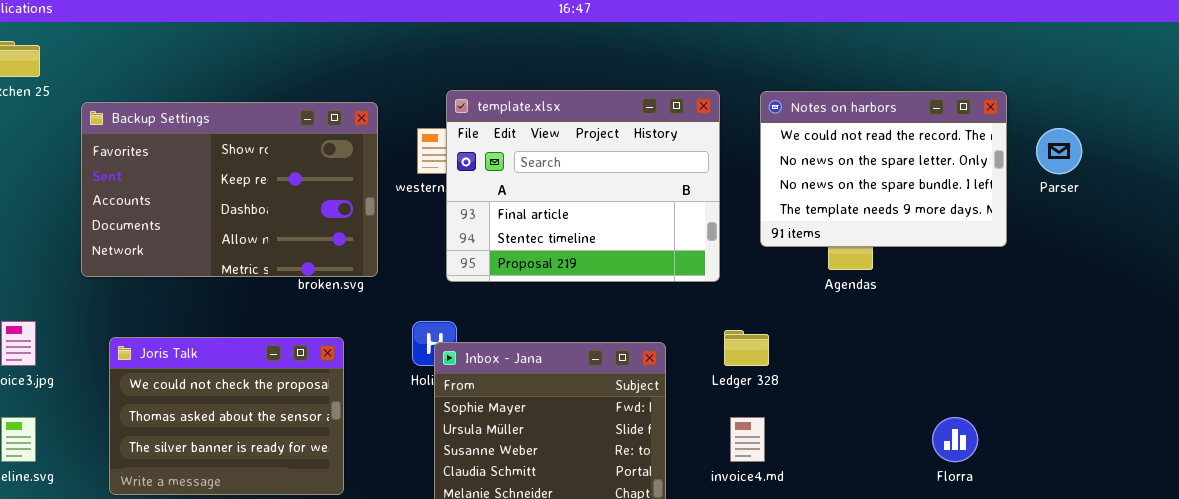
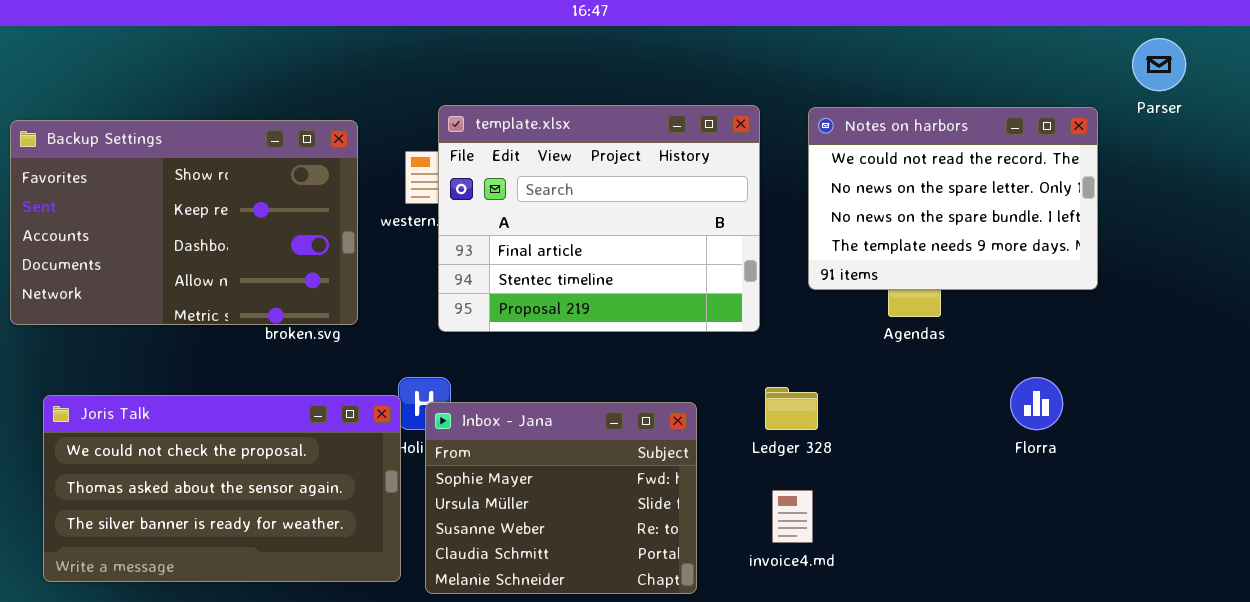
Parser: [1036,128,1082,174] -> [1132,38,1186,91], moved
Joris Talk: [109,337,344,495] -> [43,395,401,582], resized
Florra: [932,417,978,462] -> [1010,377,1063,430], moved

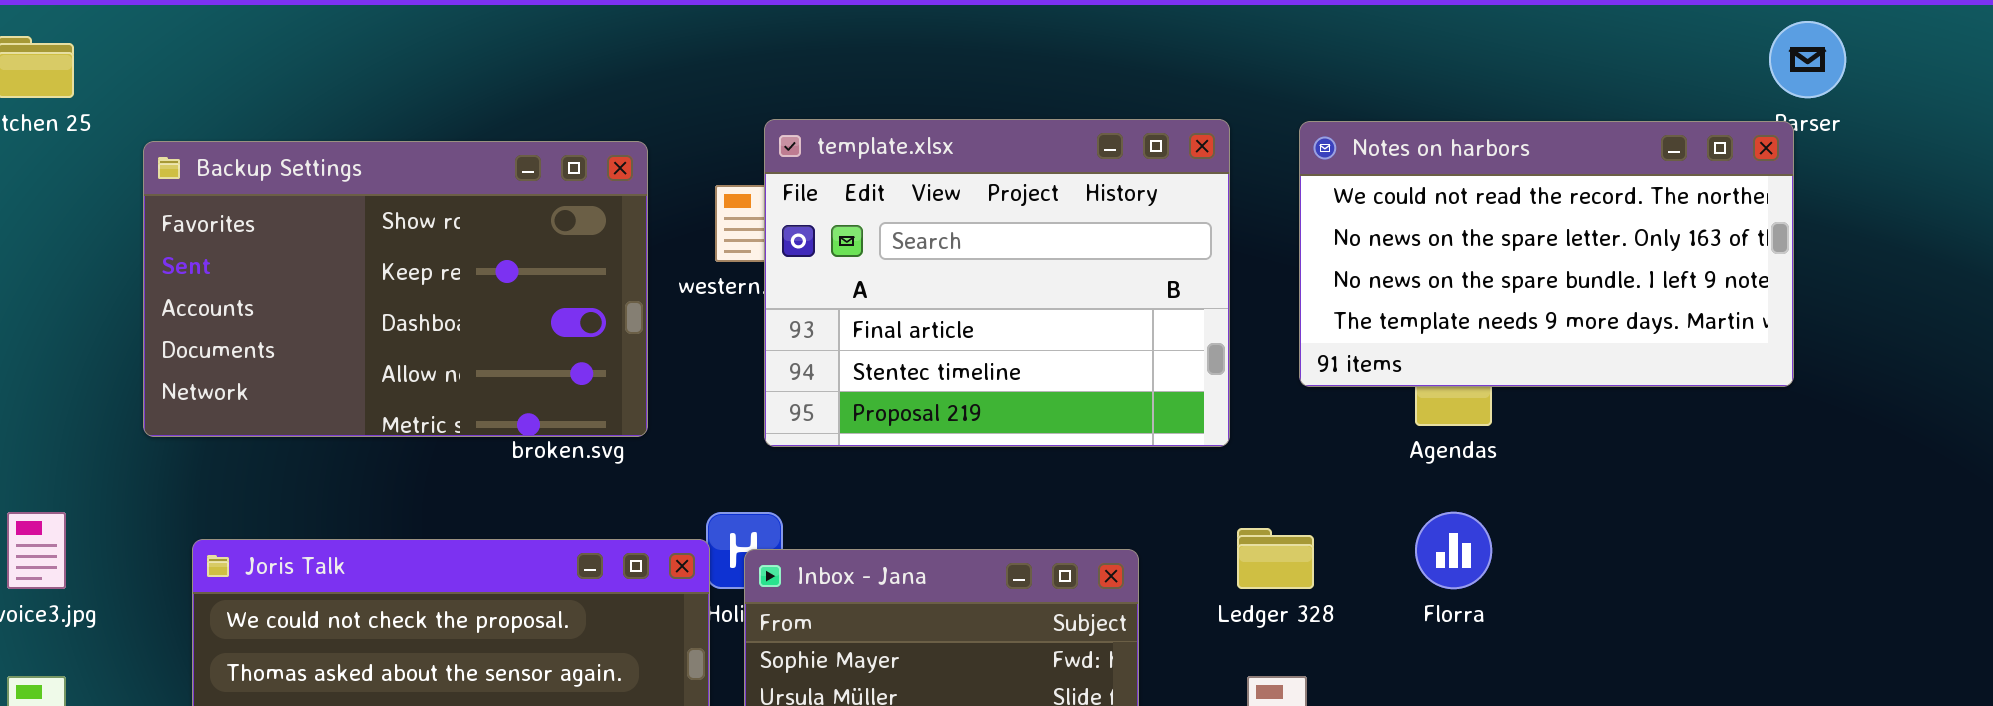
Notes on harbors: [808,107,1098,290] -> [1299,121,1794,387], resized
Florra: [1010,377,1063,430] -> [1415,512,1492,589], moved

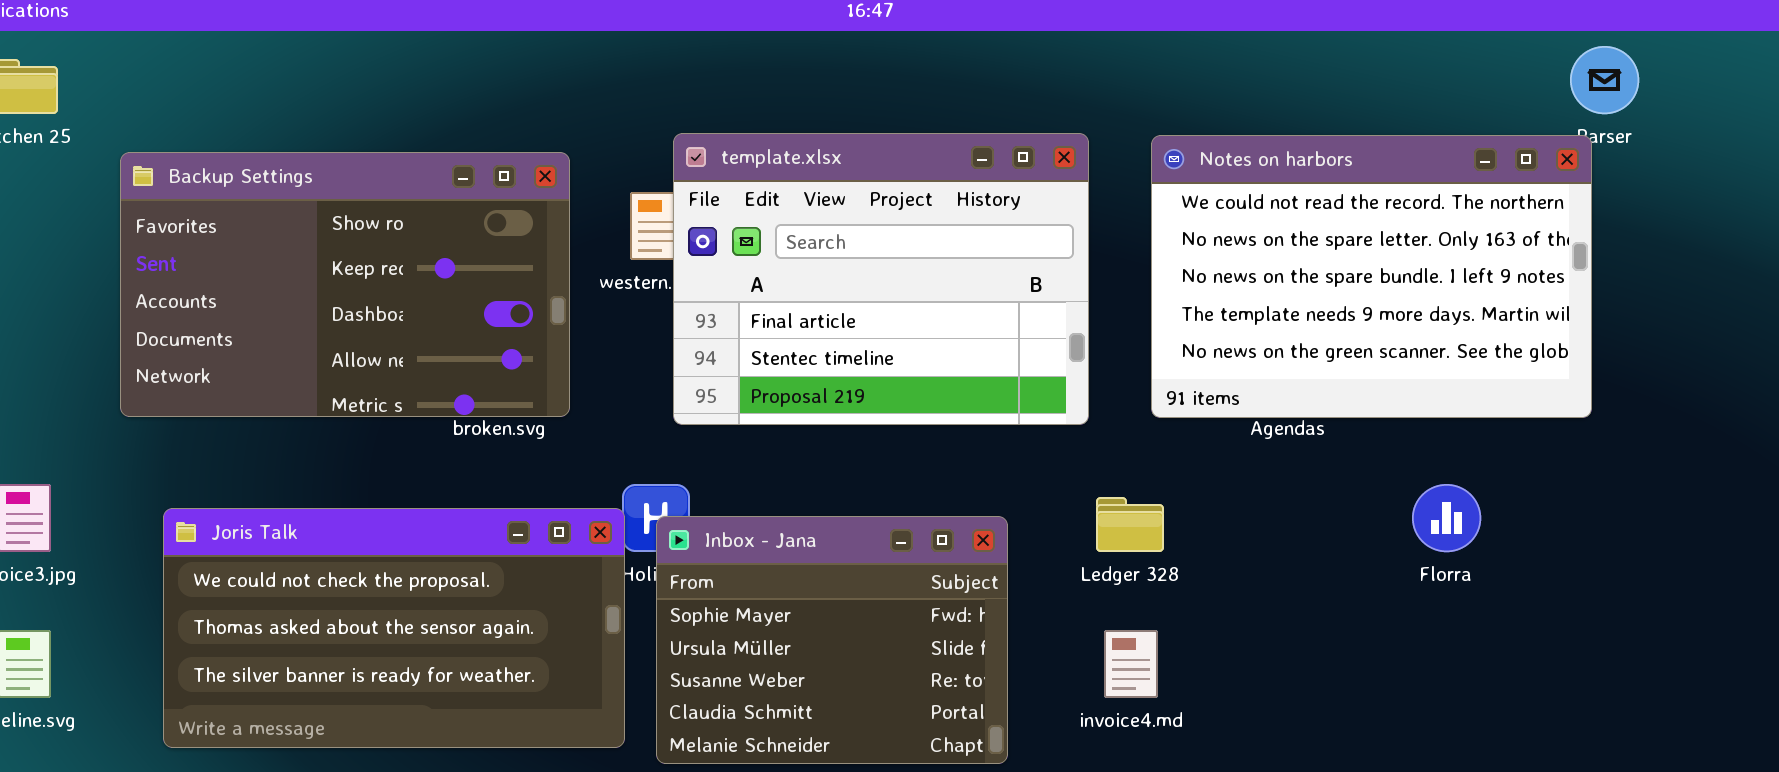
Notes on harbors: [1299,121,1794,387] -> [1151,135,1592,418], resized
Florra: [1415,512,1492,589] -> [1412,484,1481,552], moved

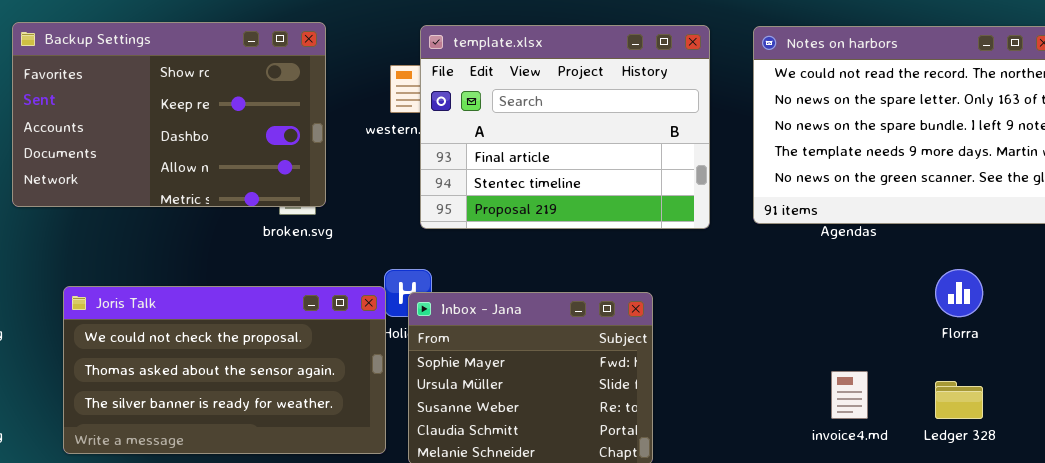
Backup Settings: [120,152,570,417] -> [12,22,326,207], moved
Ledger 328: [1096,497,1164,552] -> [935,381,983,419], moved
invoice4.md: [1104,630,1158,698] -> [831,371,868,419], moved

